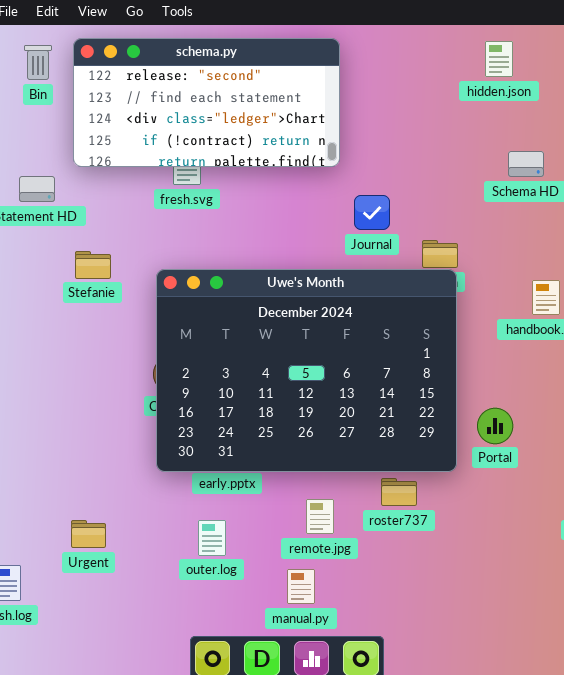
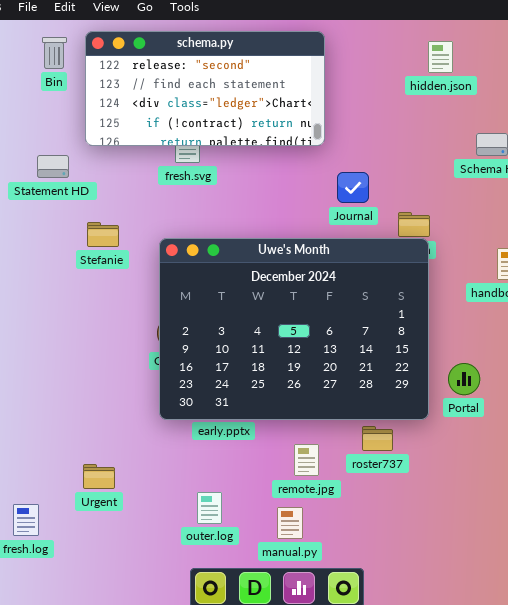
hidden.json: [485,41,513,77] -> [428,41,453,73], moved
outer.log: [198,520,226,556] -> [197,492,222,524], moved

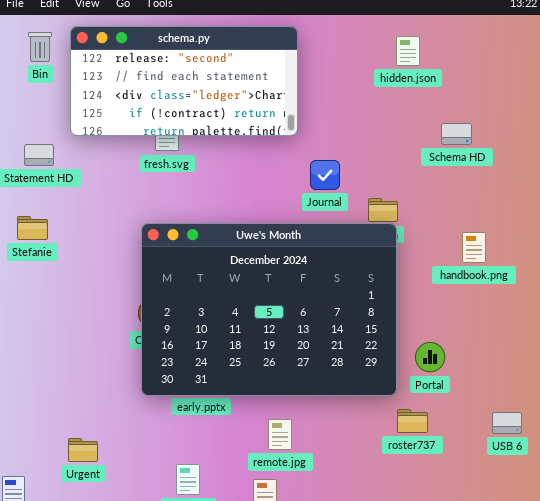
Stefanie: [87,222,119,247] -> [17,216,48,240], moved
roster737: [362,426,393,451] -> [397,409,428,433], moved

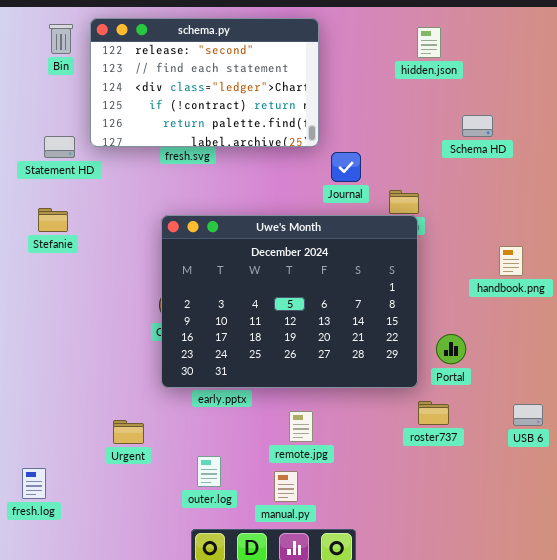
schema.py: [70,26,298,136] -> [90,18,319,147], resized
handbook.png: [462,232,486,263] -> [499,246,523,276], moved
Urgent: [68,438,98,462] -> [113,420,144,444], moved

